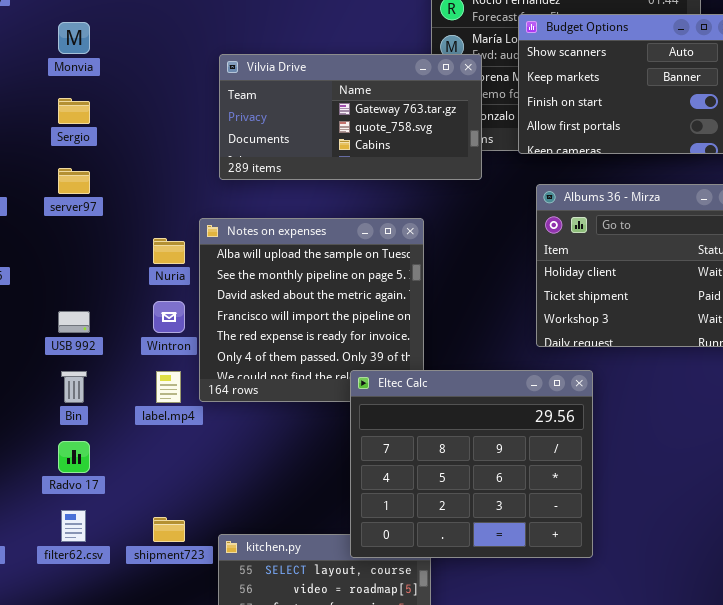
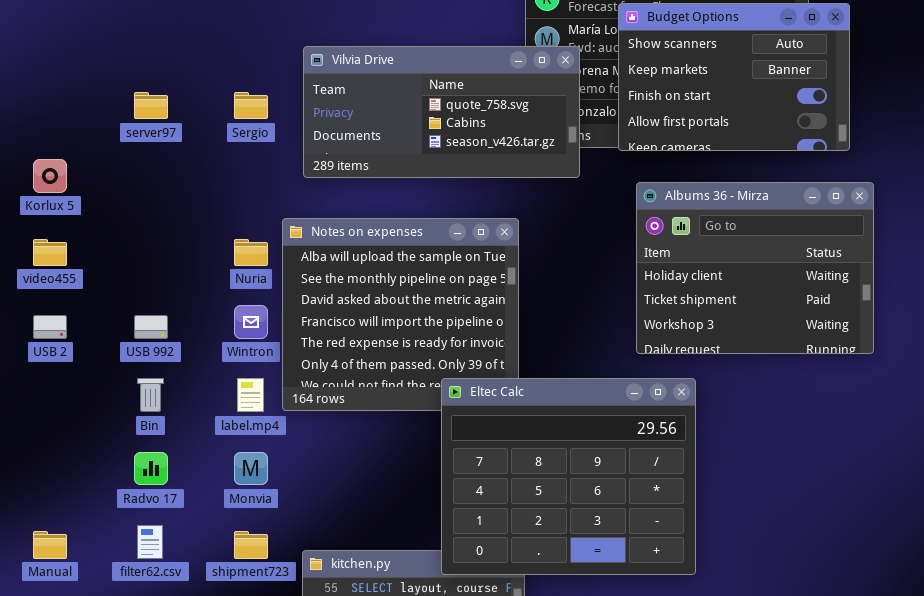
Monvia: [58,22,90,54] -> [234,452,268,485], moved
Vilvia Drive: [219,54,482,180] -> [303,46,580,178], scrolled down 1 row
Sergio: [58,98,90,124] -> [234,92,268,119], moved
server97: [58,168,90,194] -> [134,92,168,119], moved

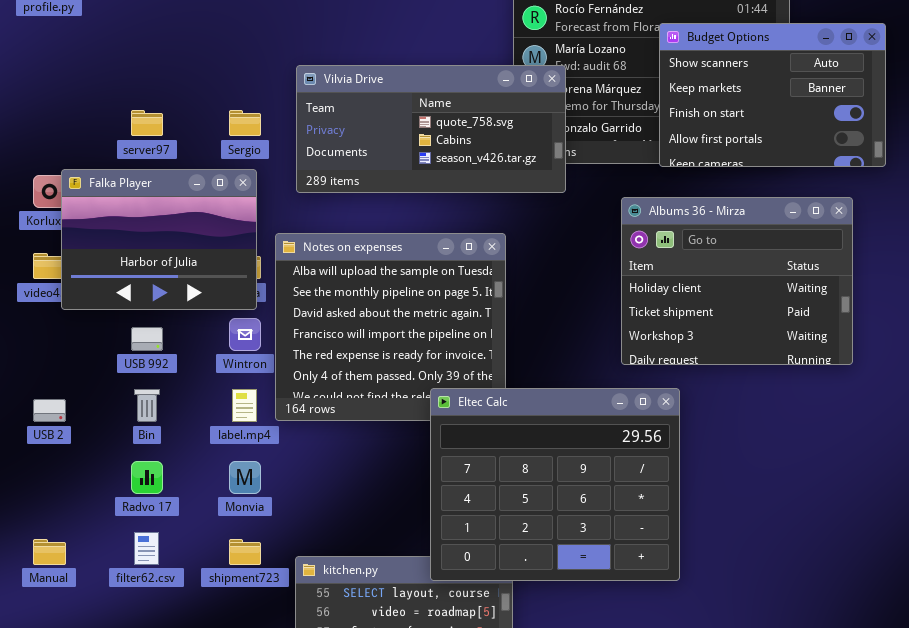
Budget Options: [618,3,850,151] -> [659,23,886,167], moved
Falka Player: none -> [61,169,257,310], opened
USB 2: [33,315,67,339] -> [33,399,66,422], moved

